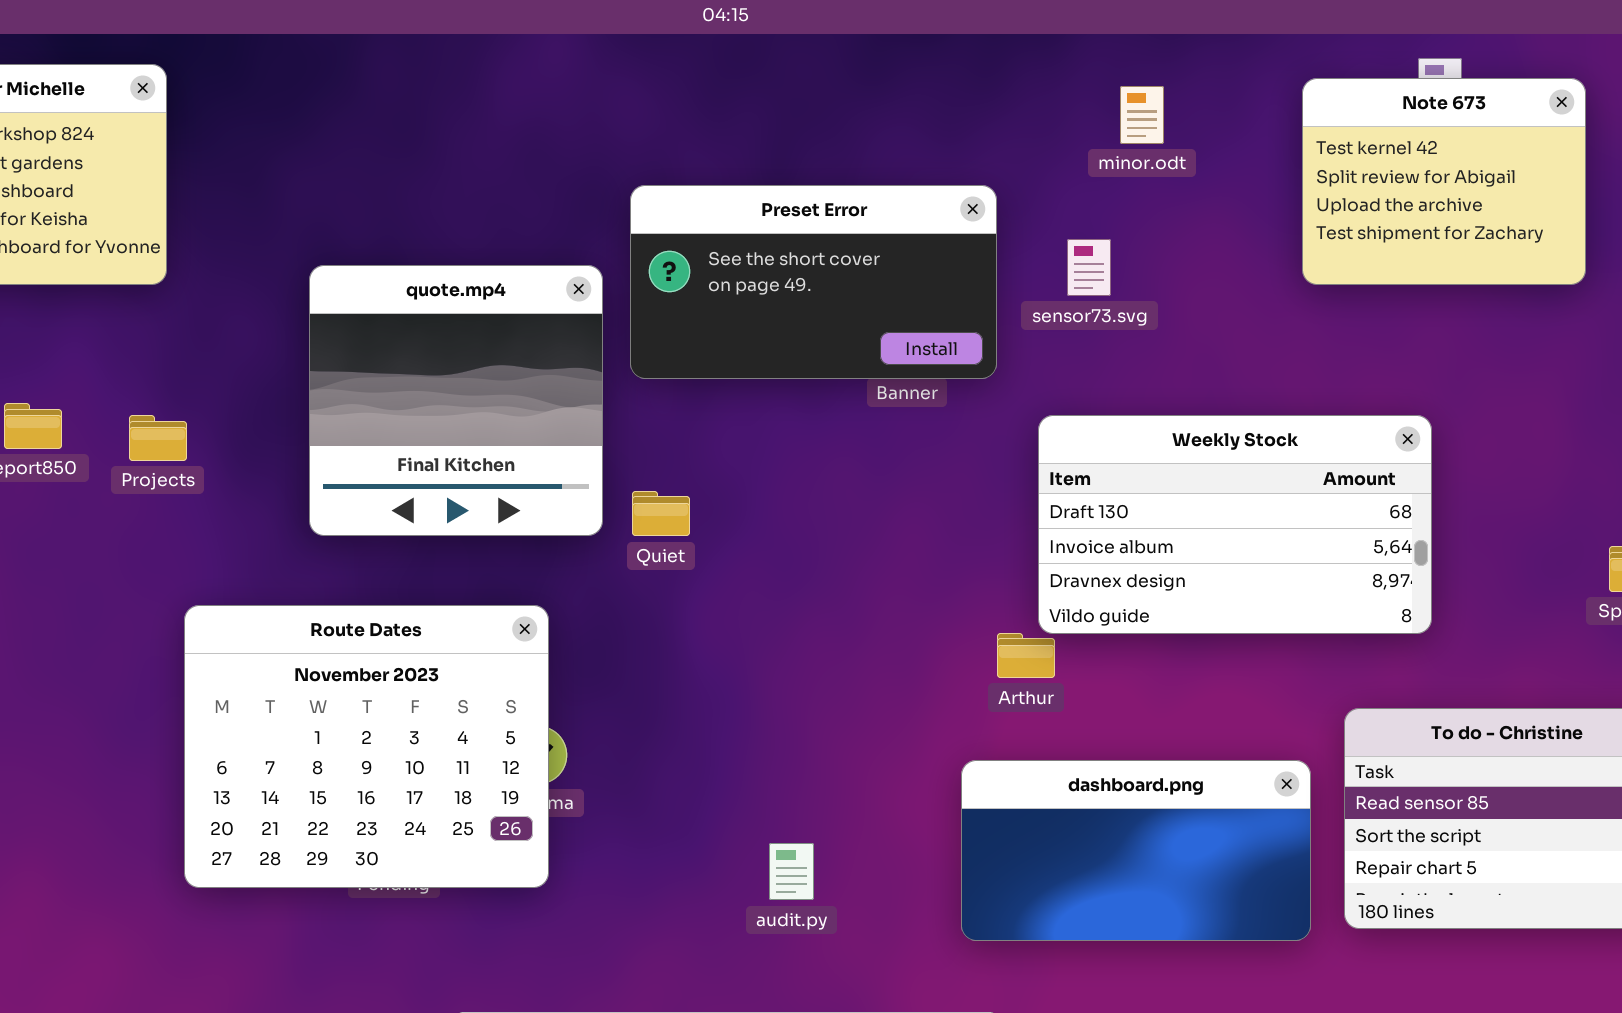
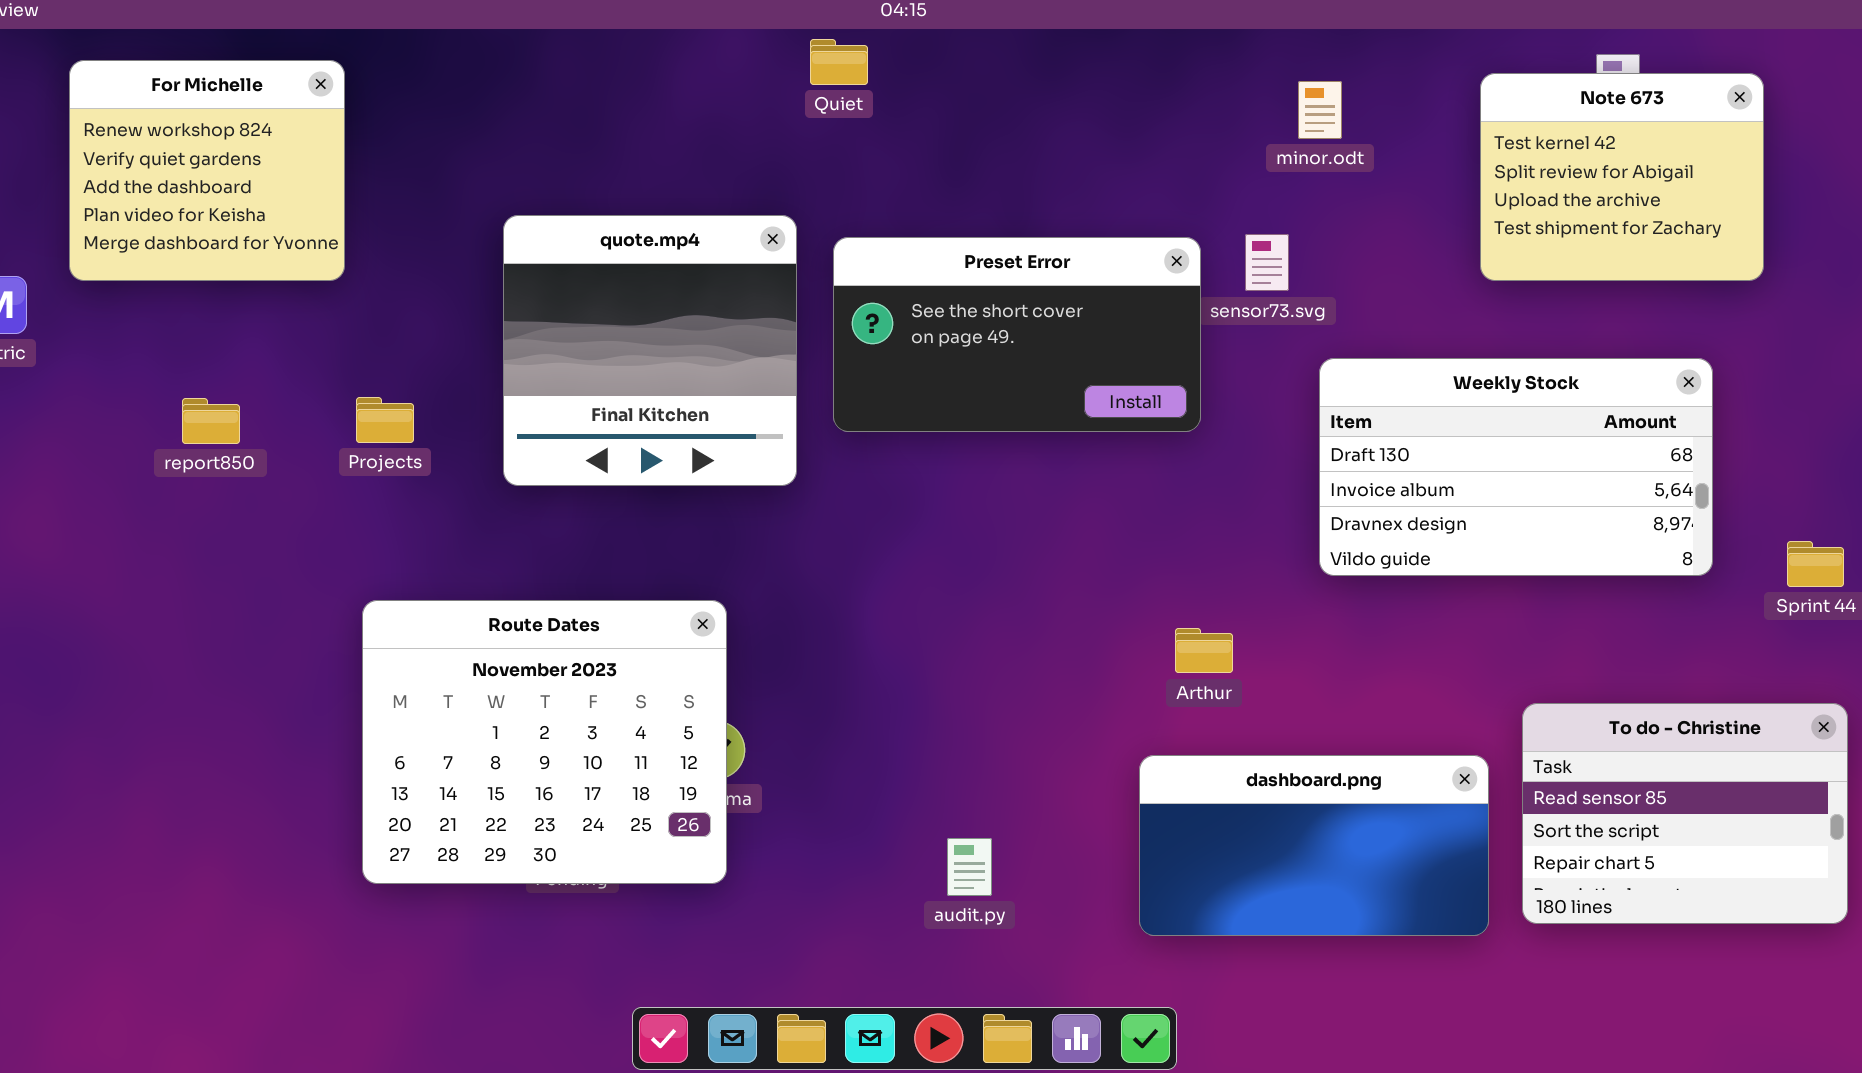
Preset Error: [630,185,997,379] -> [833,237,1201,432], moved
quote.mp4: [309,265,603,536] -> [503,215,797,486], moved
Projects: [129,415,187,461] -> [356,397,414,443], moved
Weekly Stock: [1038,415,1432,634] -> [1319,358,1713,576], moved
Quiet: [632,491,690,536] -> [810,39,868,85], moved

